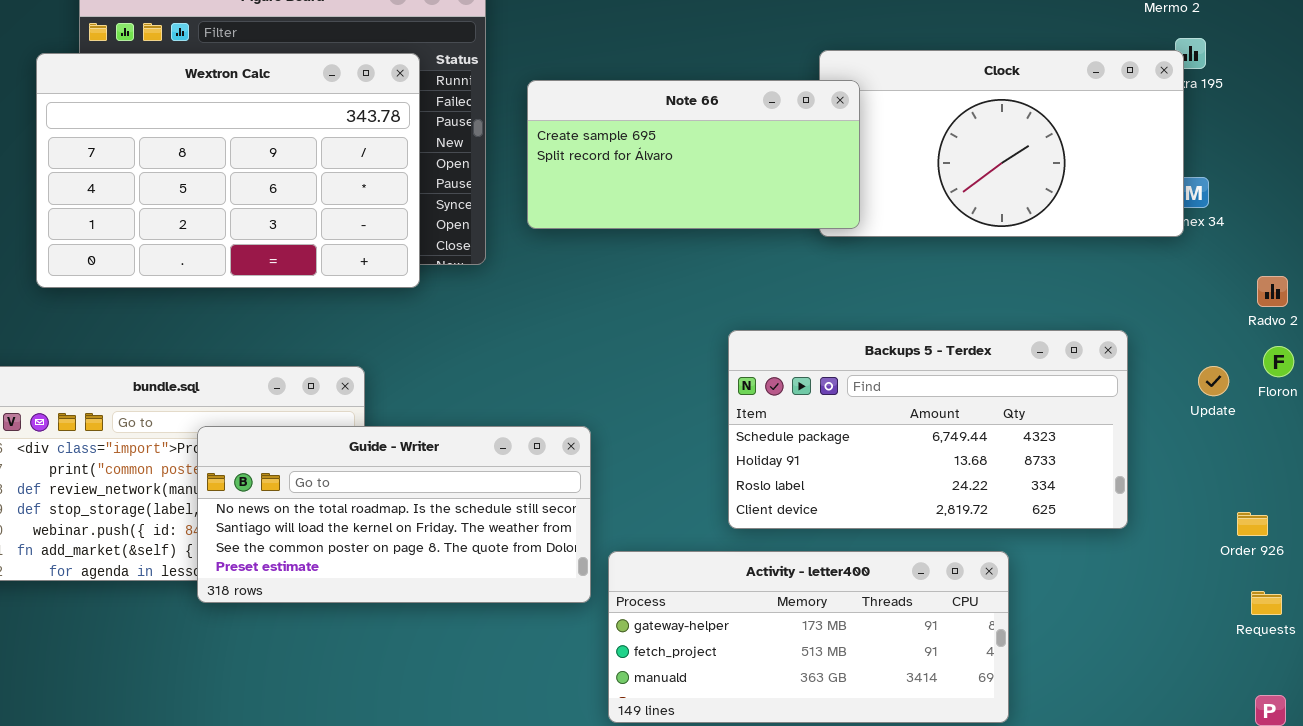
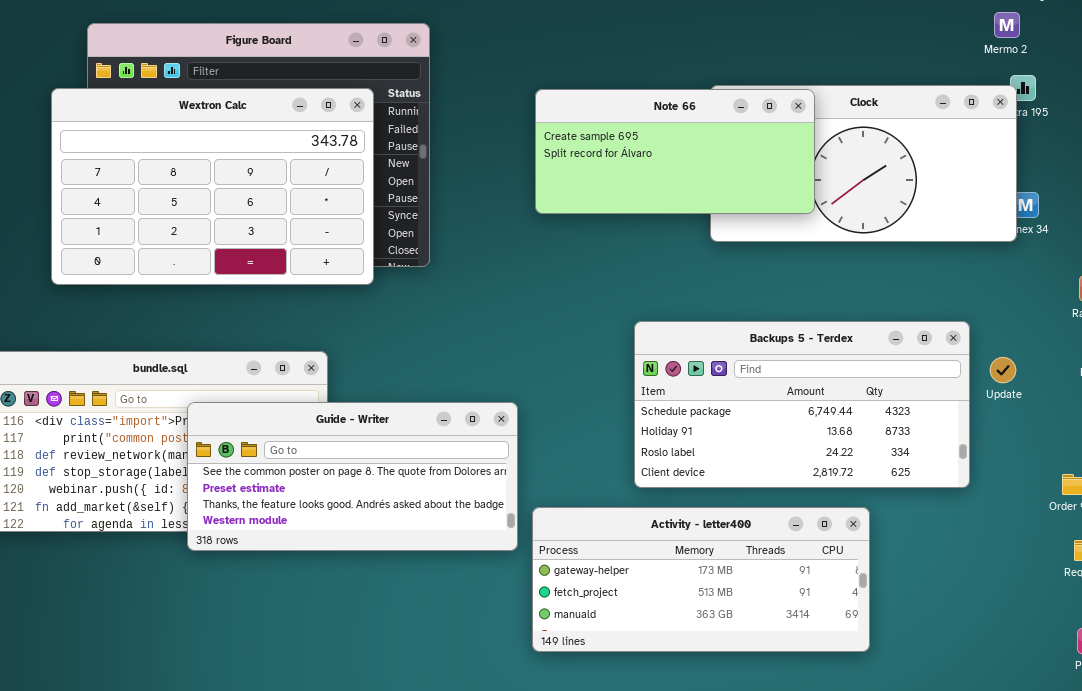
Note 66: [527,80,860,229] -> [535,89,815,214], moved
Update: [1198,366,1229,396] -> [990,357,1016,383], moved
Guide - Writer: [197,426,591,603] -> [187,402,518,551], scrolled down 2 rows

